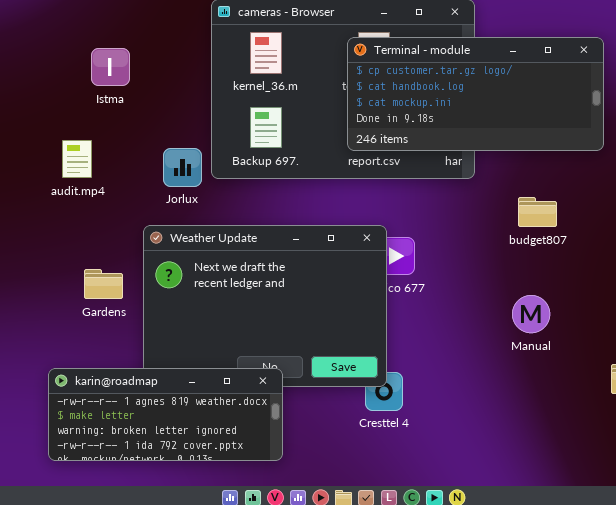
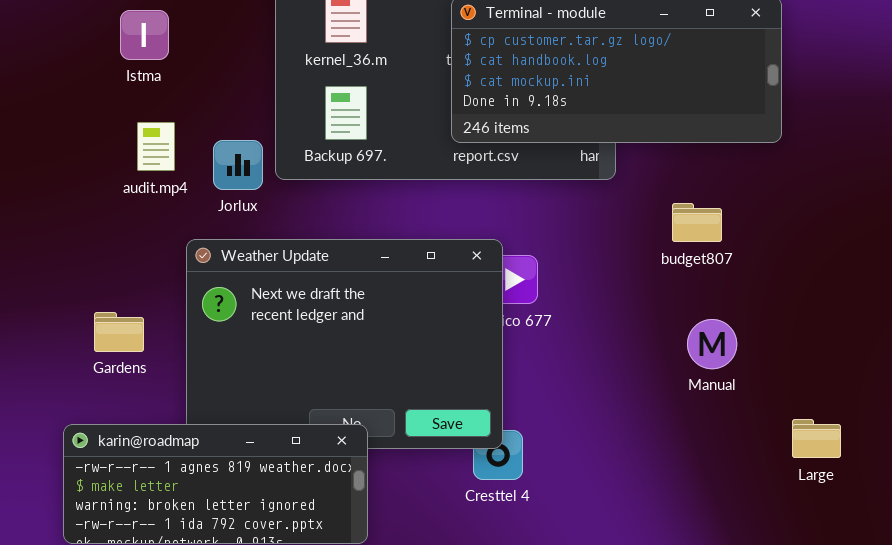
audit.mp4: [62,140,92,178] -> [137,122,175,171], moved
Gardens: [84,269,123,299] -> [94,312,144,352], moved
Manual: [512,295,550,333] -> [687,319,737,369], moved

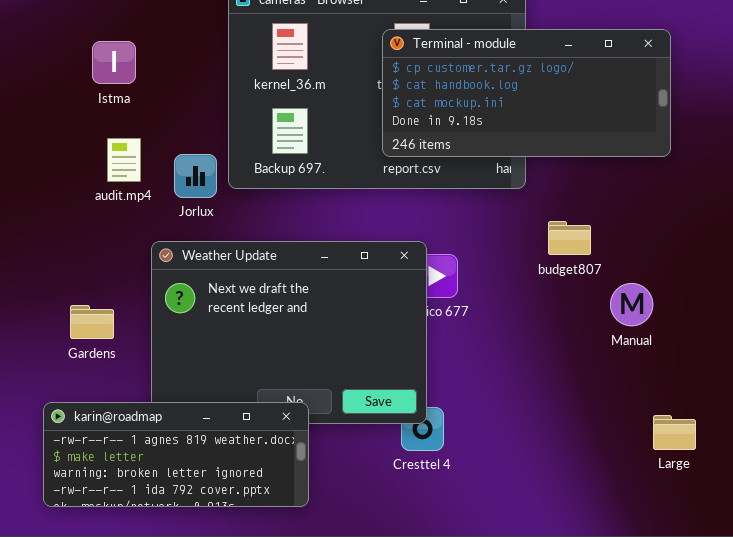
budget807: [672,203,722,242] -> [548,221,591,255], moved
Manual: [687,319,737,369] -> [610,283,653,326], moved
Large: [792,419,841,458] -> [653,415,696,450], moved

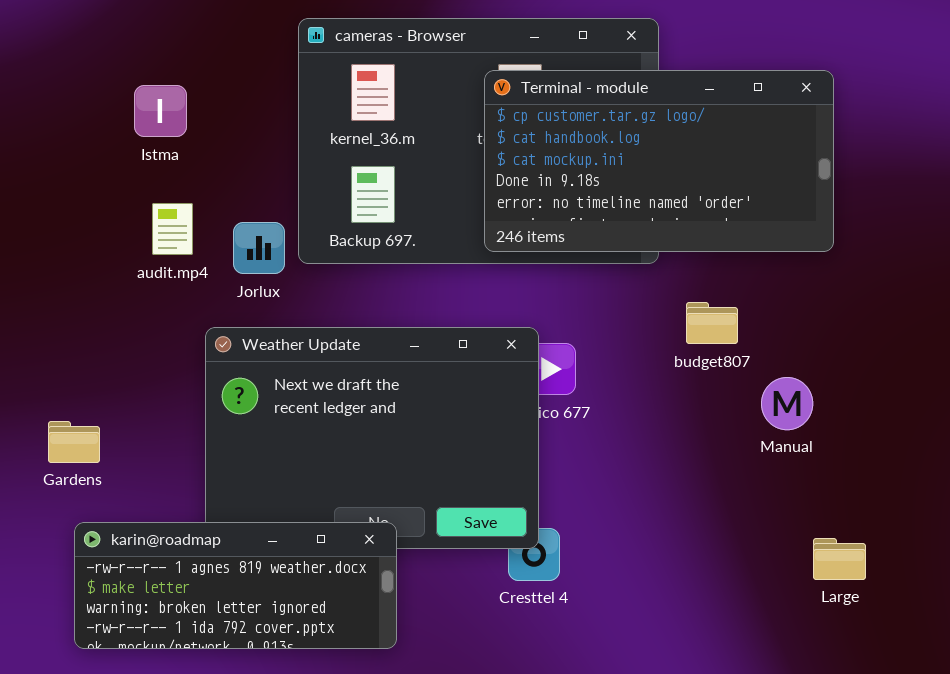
Terminal - module: [382,29,671,157] -> [484,70,834,252], resized
Gardens: [70,305,114,339] -> [48,421,100,463], moved

